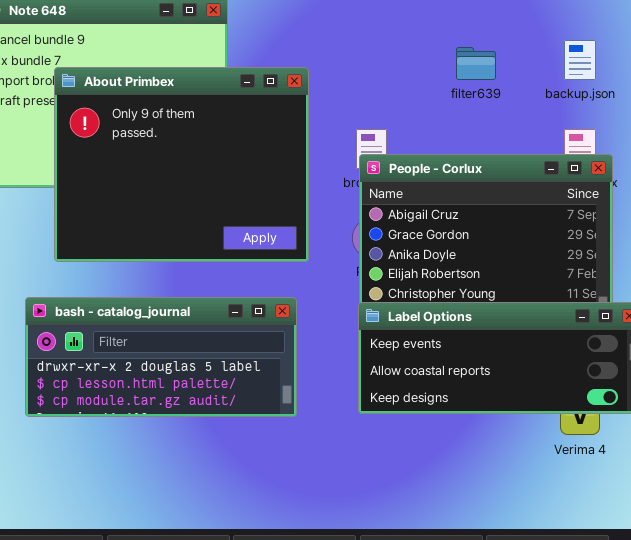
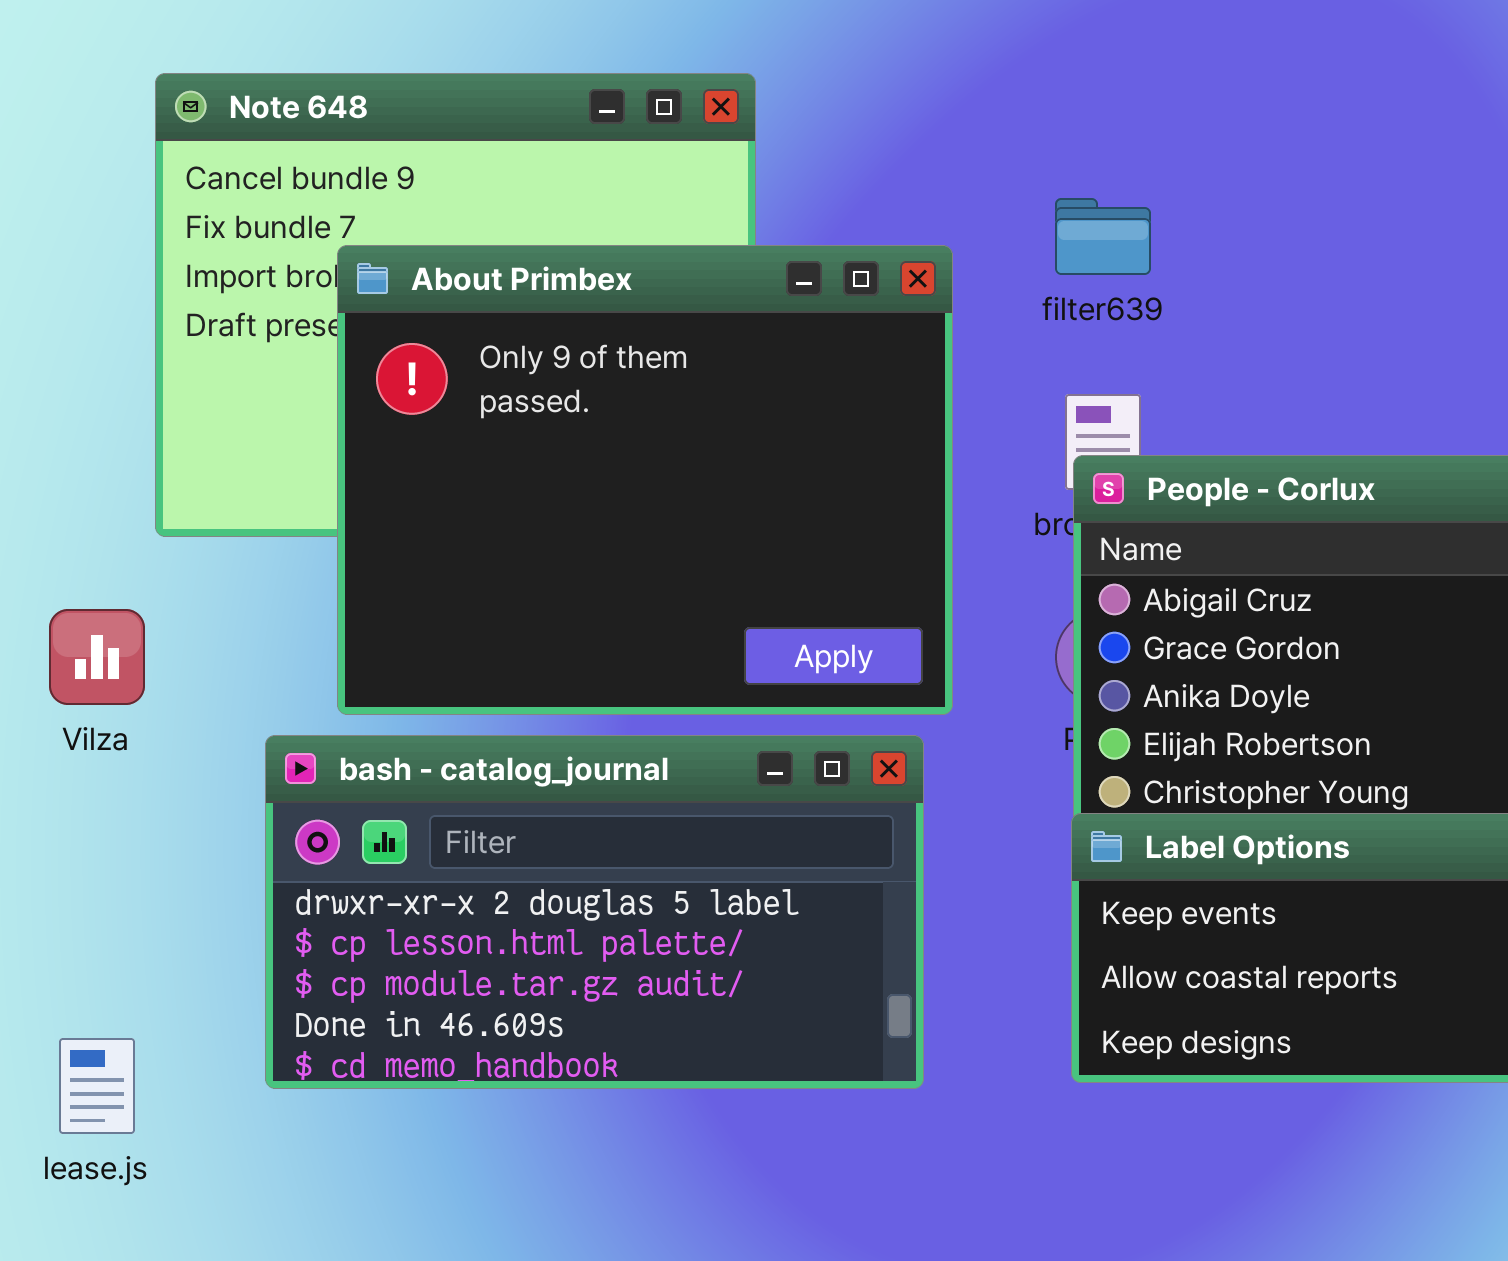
filter639: [456,47,496,80] -> [1055,198,1151,275], moved
bash - catalog_journal: [25,297,297,417] -> [265,735,924,1089], resized

